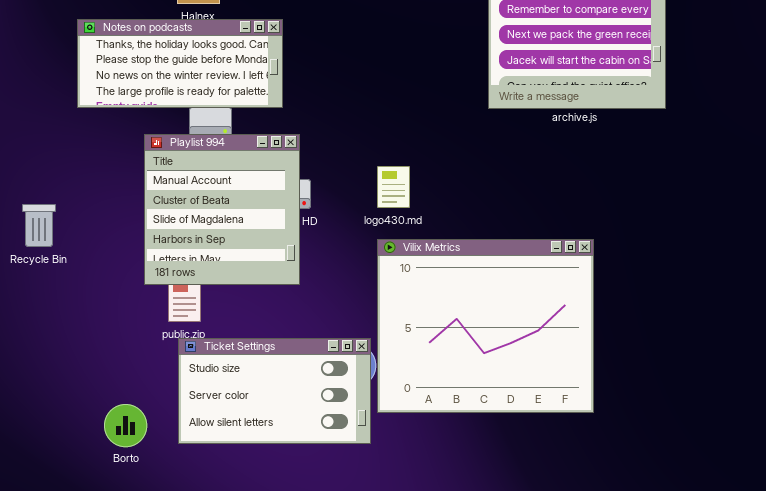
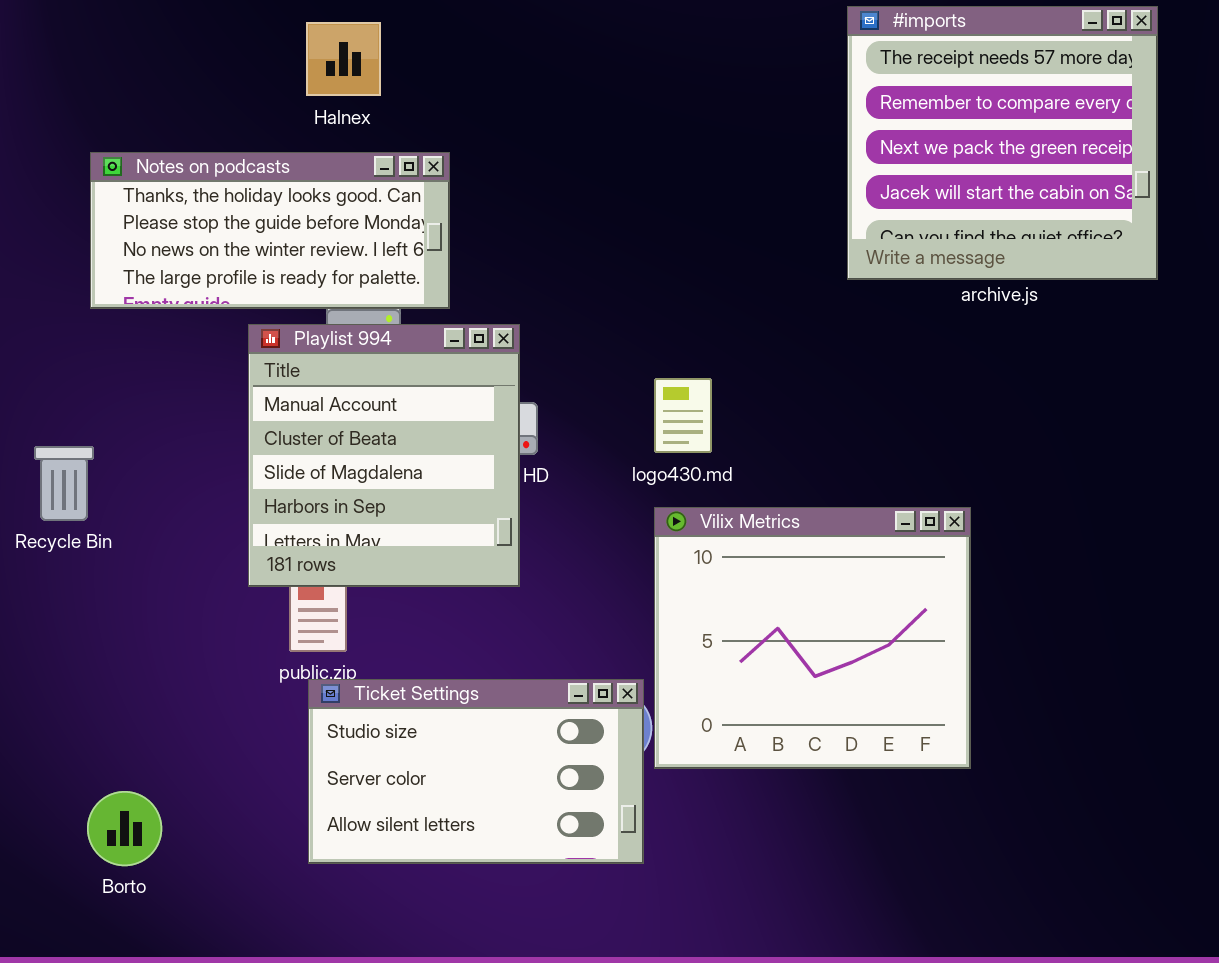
Notes on podcasts: [77,19,283,108] -> [90,152,450,309], moved
Vilix Metrics: [377,239,594,413] -> [654,507,971,769], resized
Borto: [104,404,147,447] -> [87,791,162,866], moved

